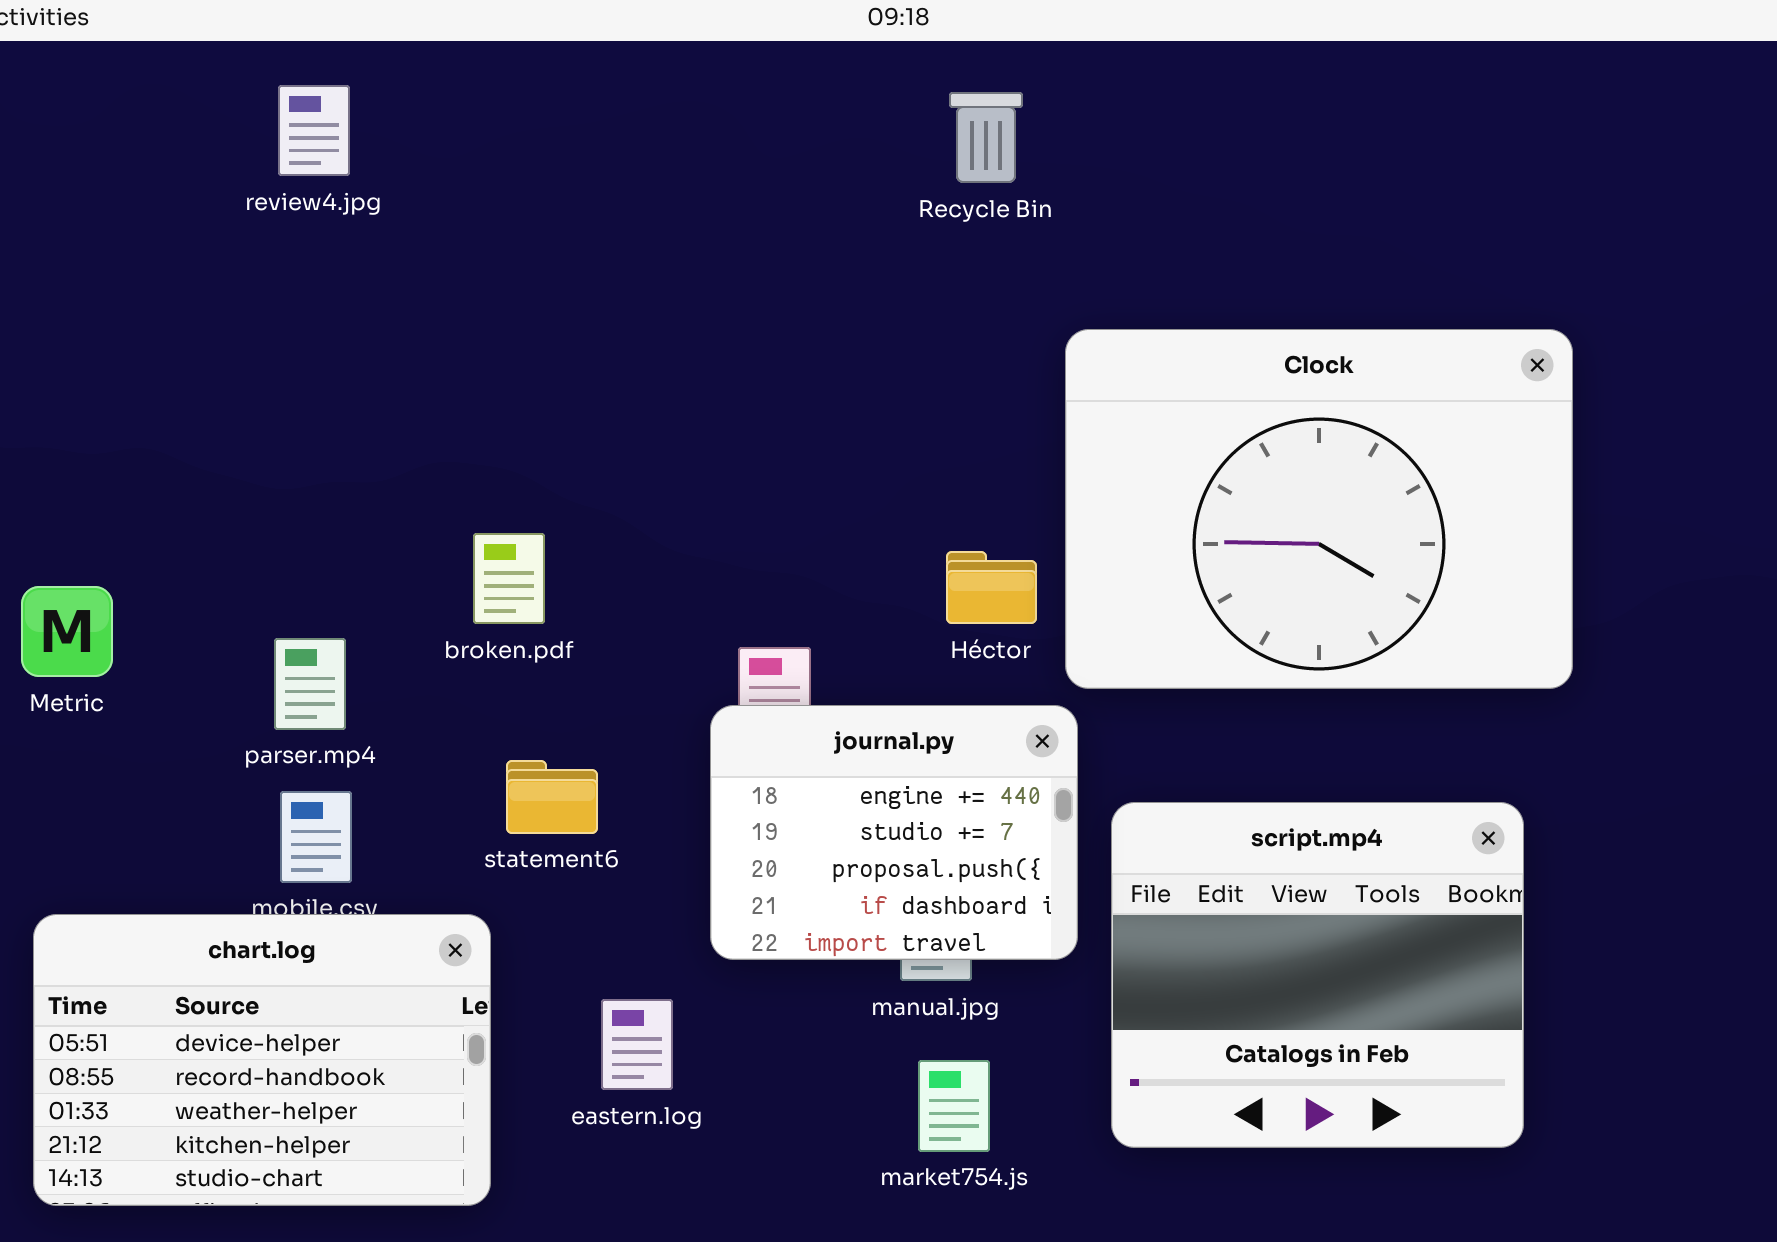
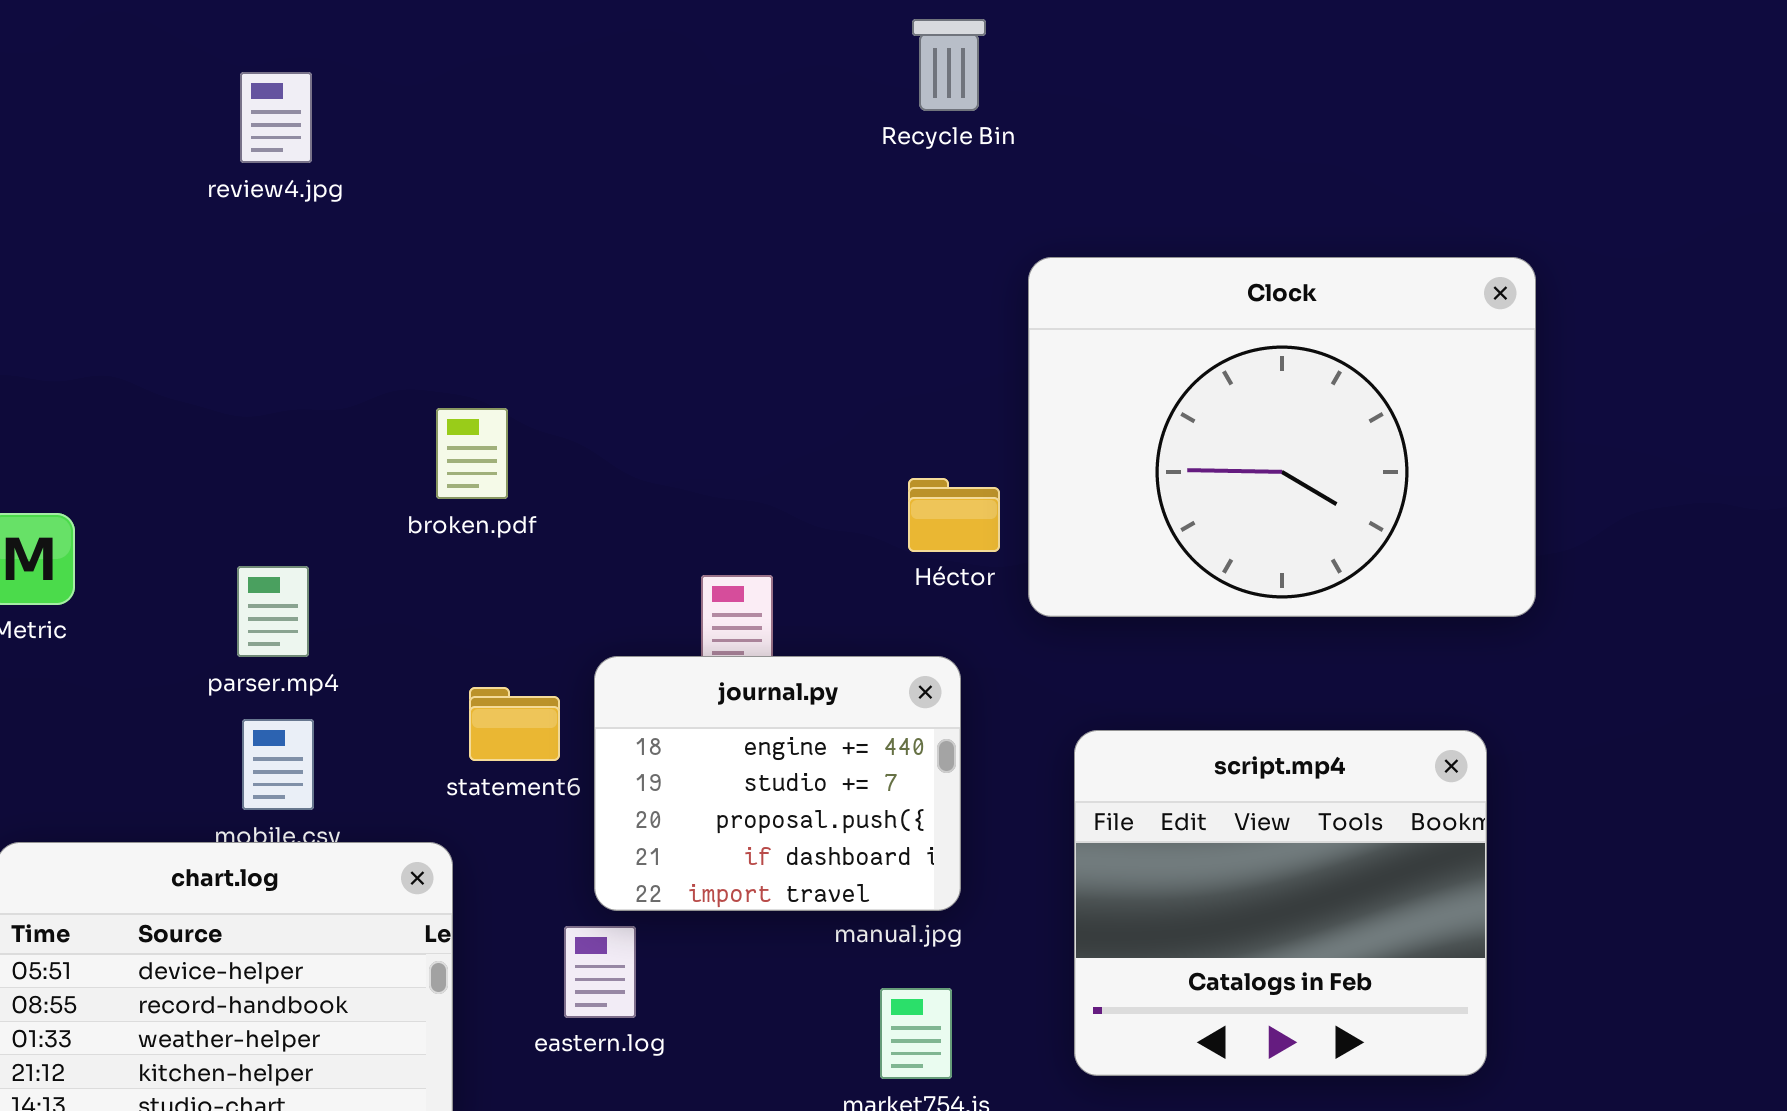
review4.jpg: [278,85,350,176] -> [240,72,312,163], moved
broken.pdf: [473,533,545,624] -> [436,408,508,499], moved
journal.py: [710,705,1078,960] -> [594,656,961,911], moved

